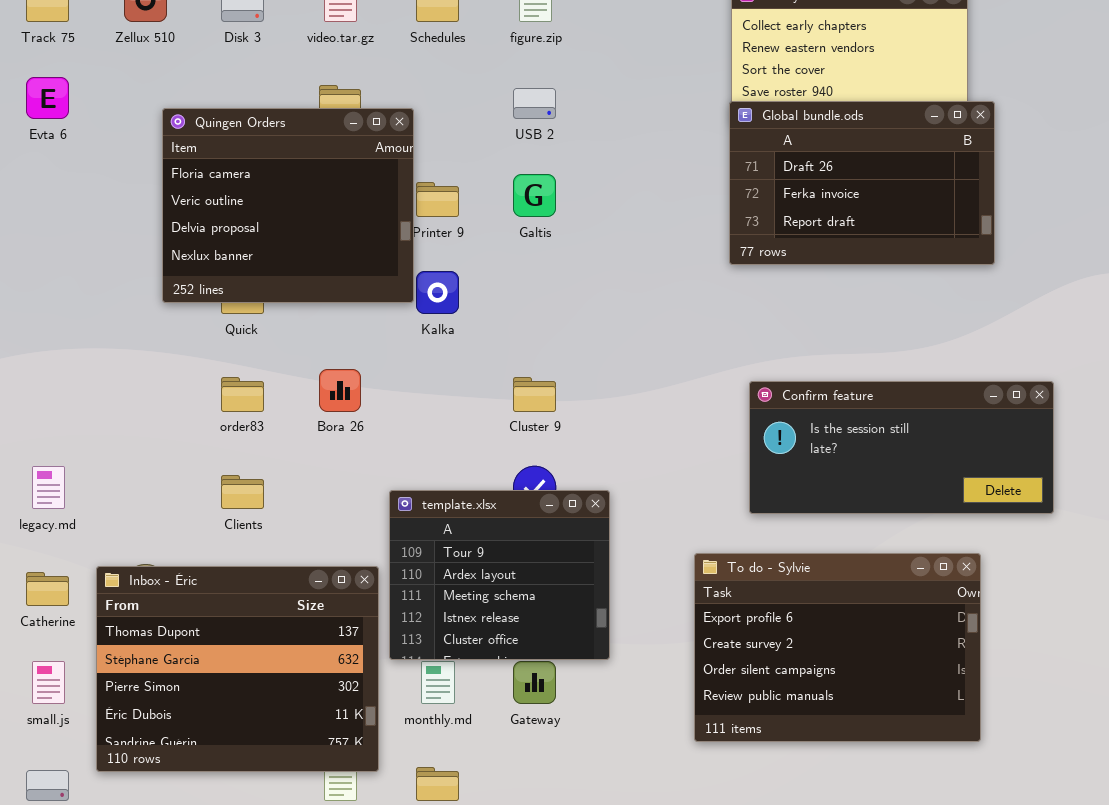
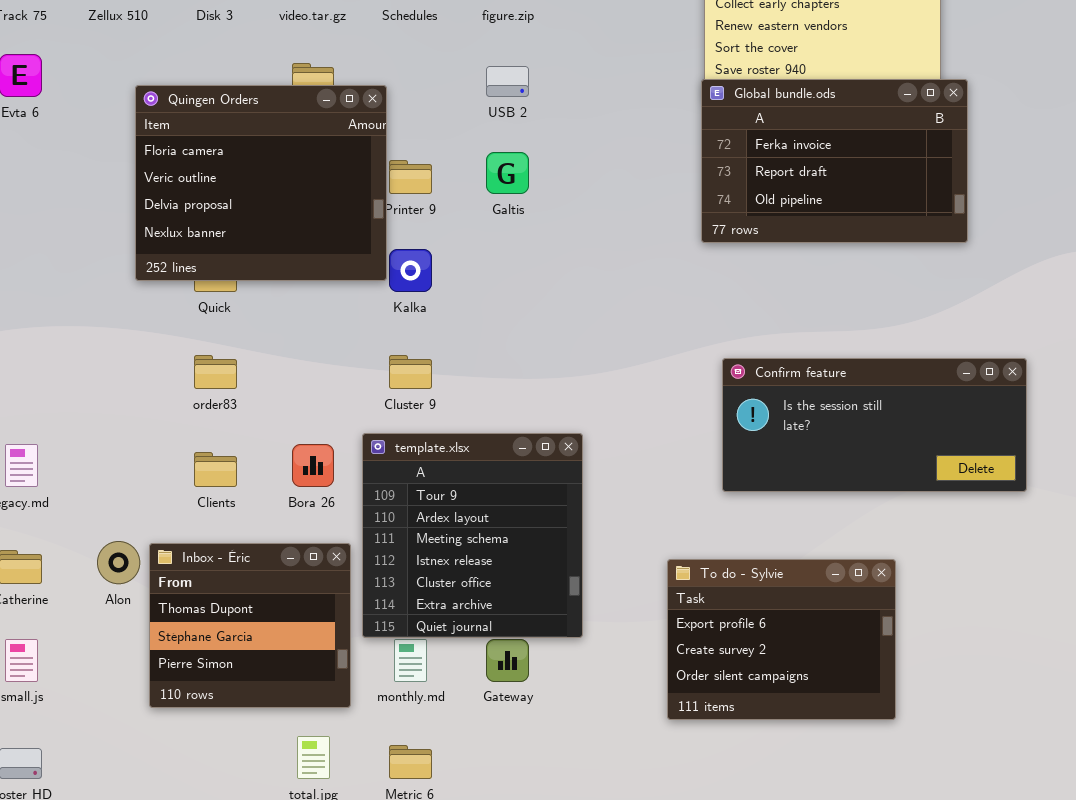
Global bundle.ods: [729,101,995,265] -> [701,79,968,243], scrolled down 1 row
Bora 26: [319,369,361,412] -> [292,444,334,487], moved
Cluster 9: [513,377,556,412] -> [389,355,432,389], moved
template.xlsx: [389,490,610,660] -> [362,433,583,638], resized
To do - Sylvie: [694,553,981,742] -> [667,559,896,720], resized
Inbox - Éric: [96,566,379,772] -> [149,543,351,708], resized

